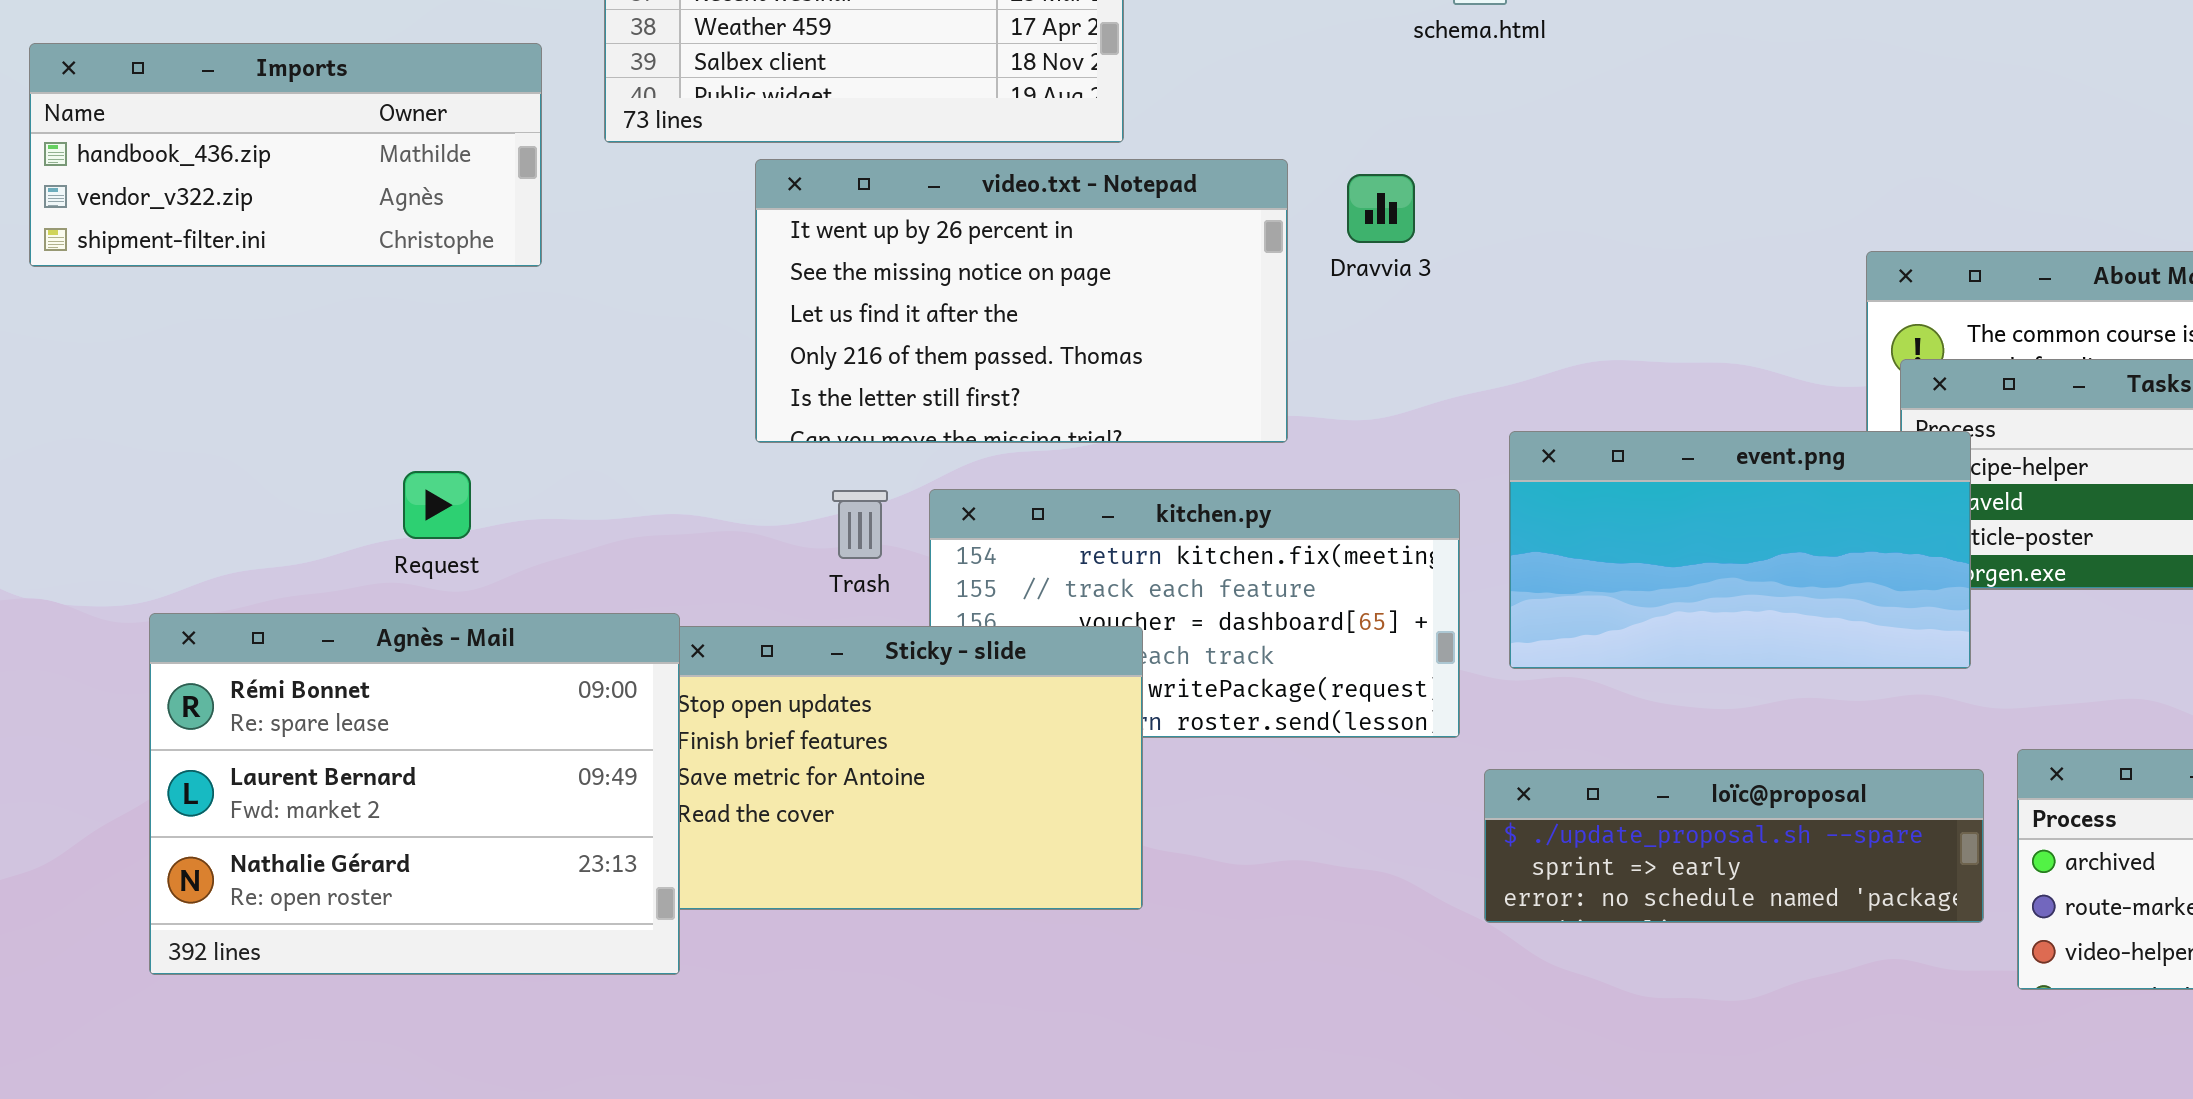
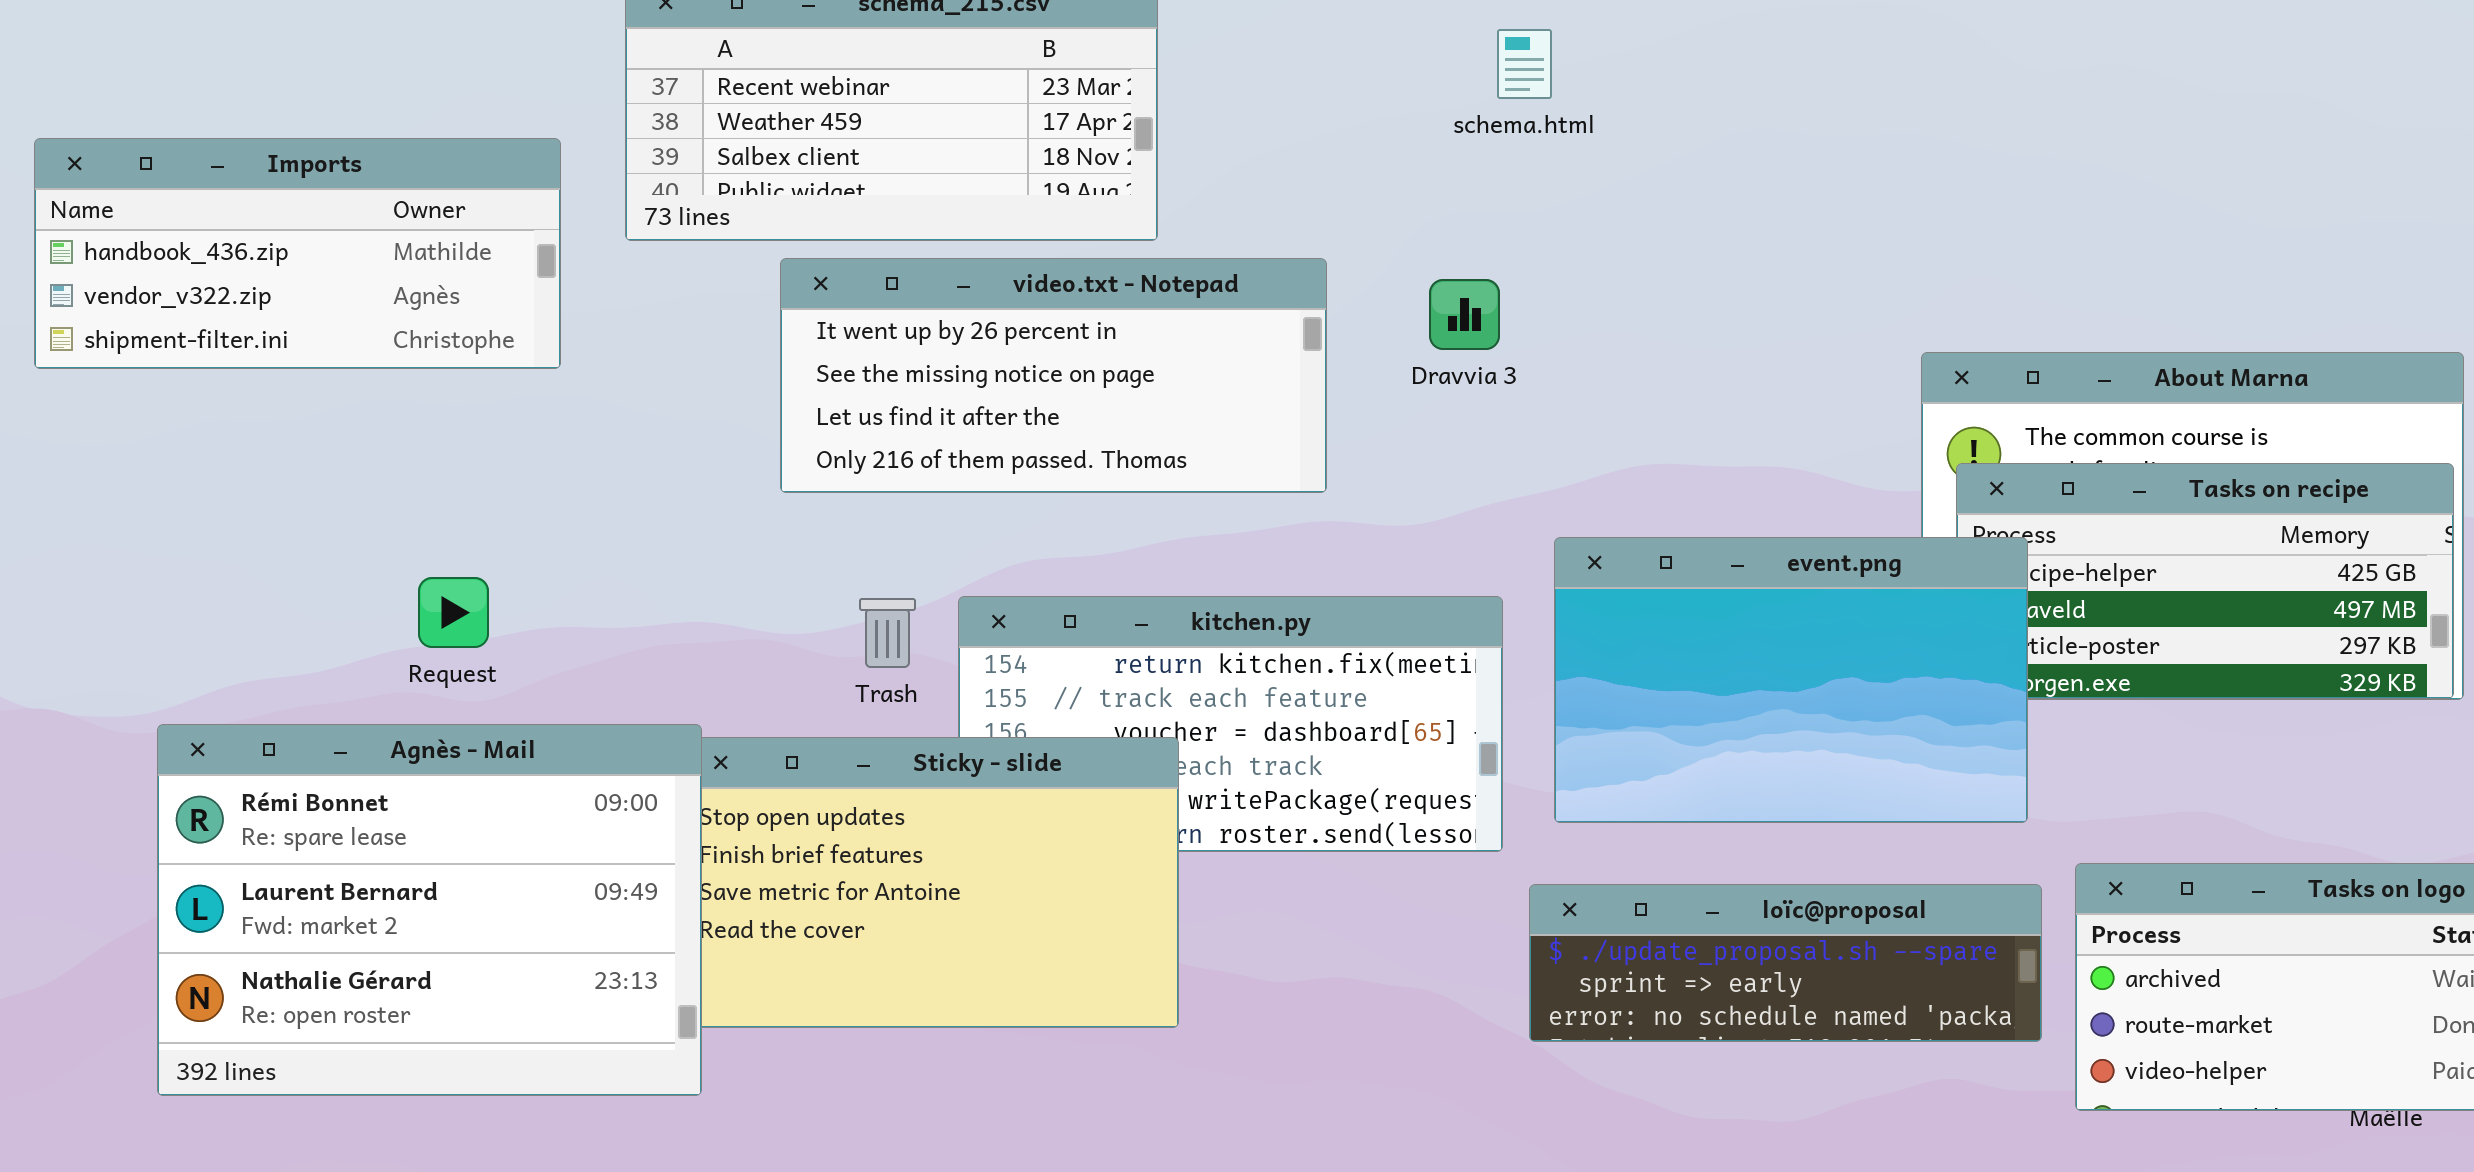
video.txt - Notepad: [755,159,1288,443] -> [780,258,1327,493], resized
Dravvia 3: [1347,174,1415,243] -> [1429,279,1500,350], moved
event.png: [1509,431,1971,669] -> [1554,537,2028,823], resized

